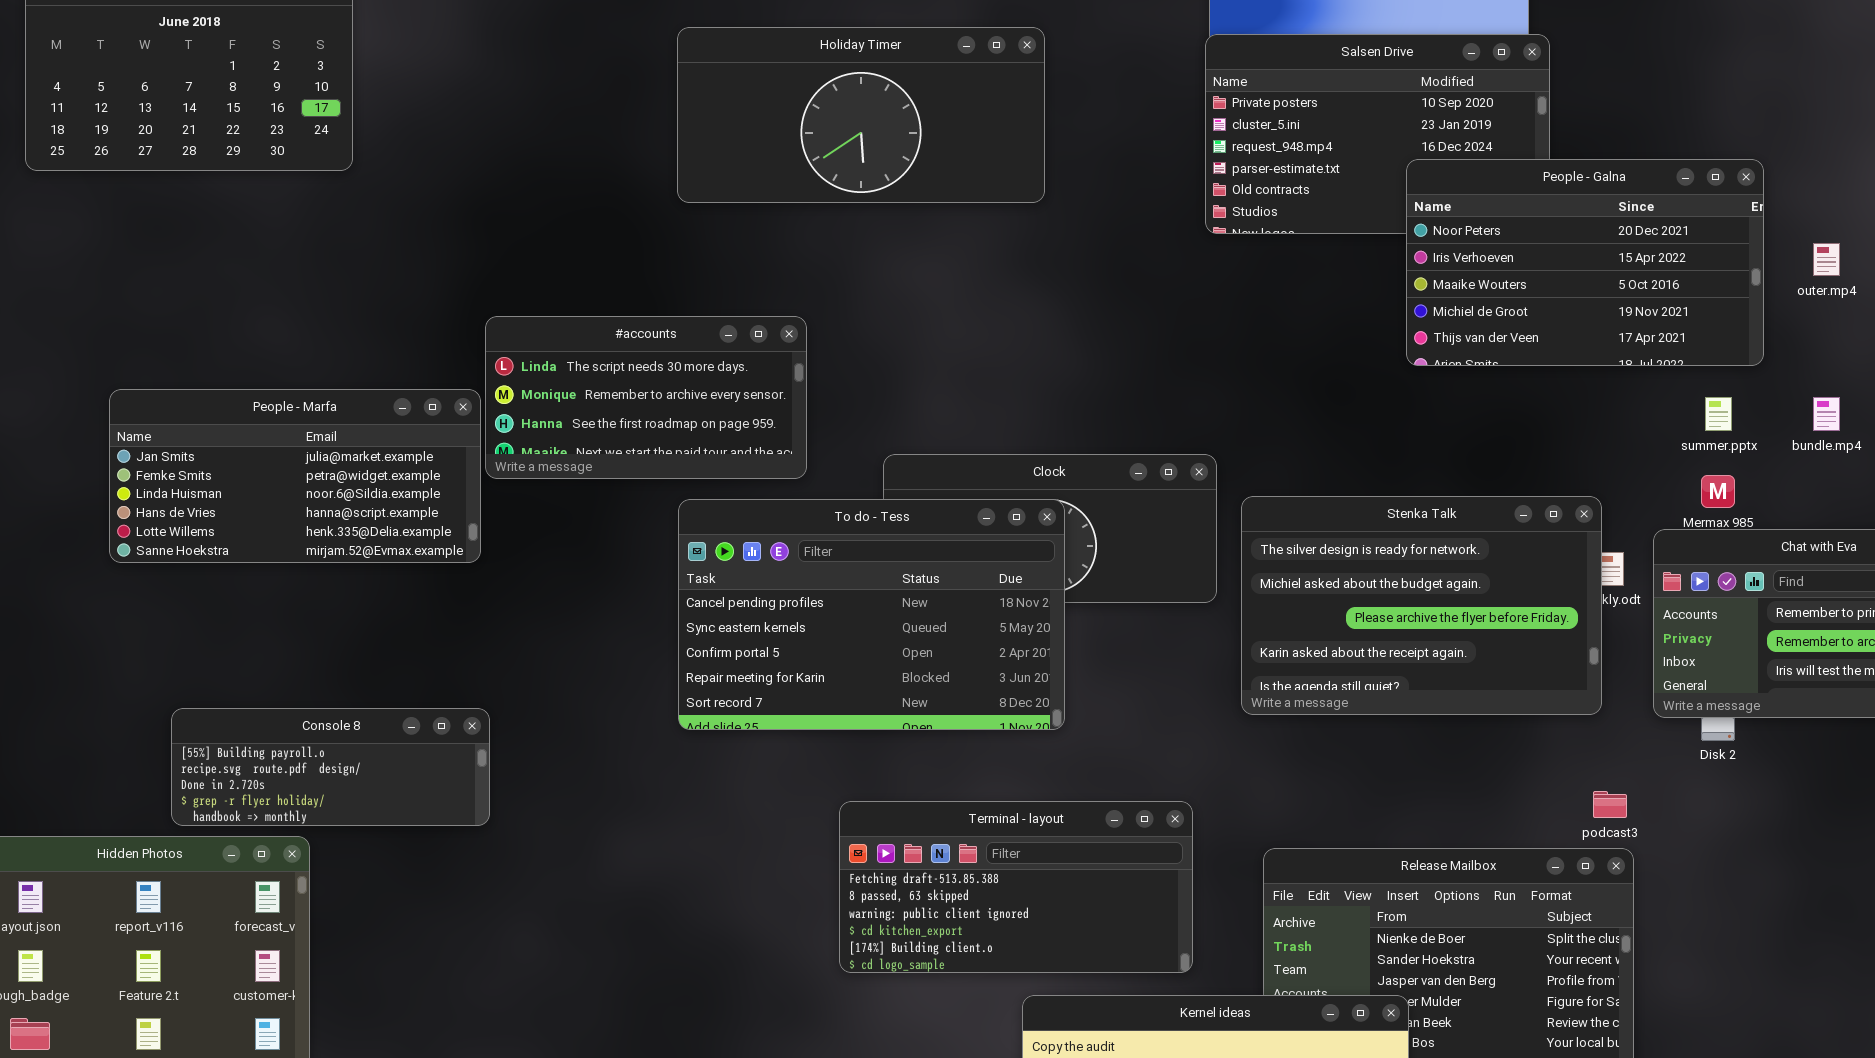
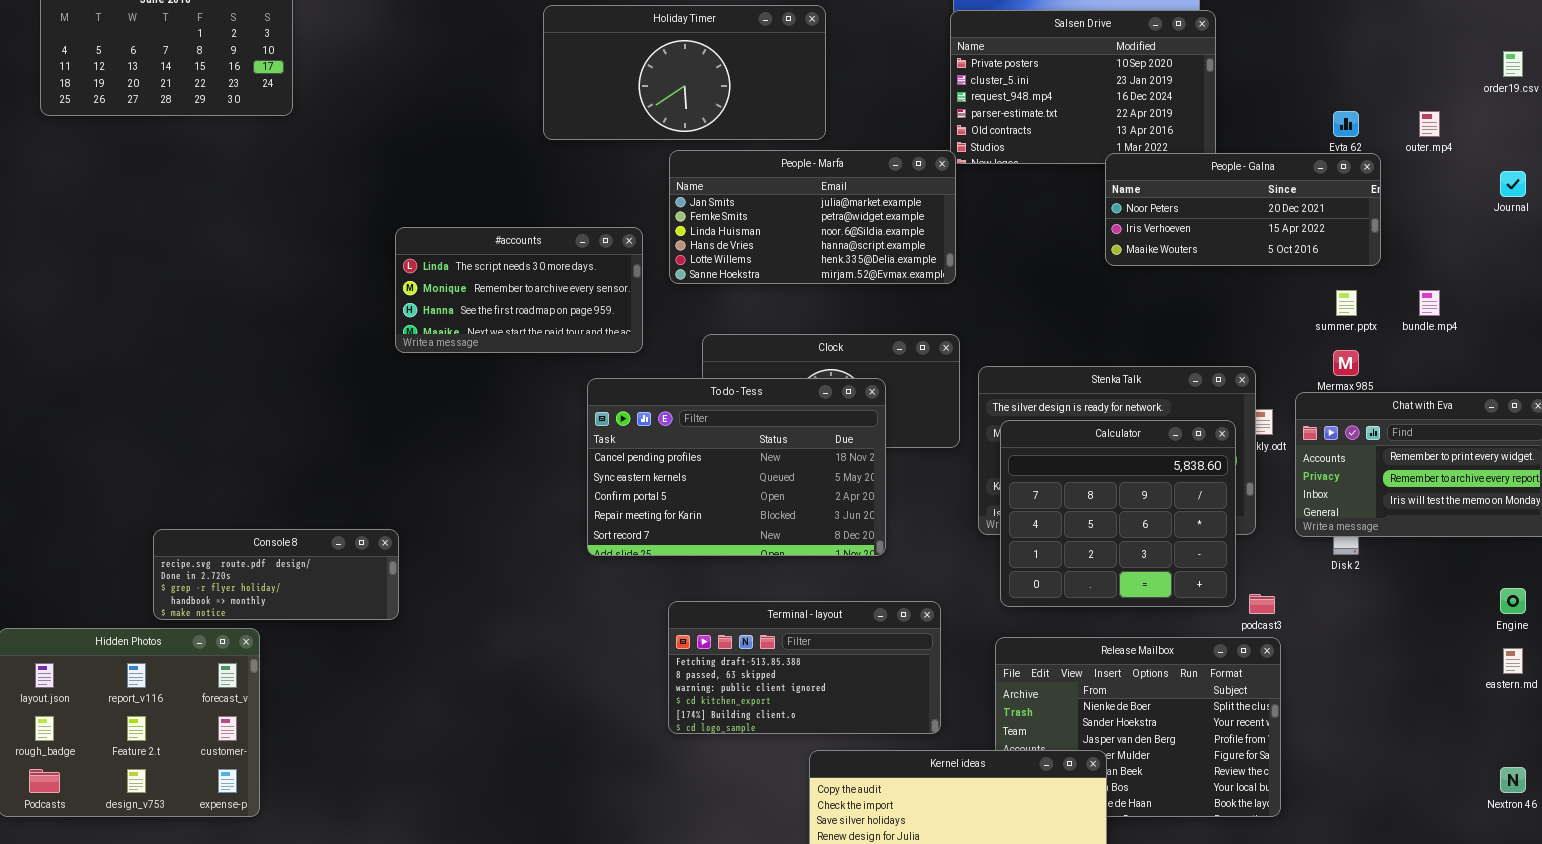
People - Galna: [1406,159,1764,366] -> [1105,153,1381,266], resized
outer.mp4: [1813,243,1840,276] -> [1419,111,1440,137], moved
People - Marfa: [109,389,481,563] -> [669,150,956,284], moved
To do - Tess: [678,499,1065,730] -> [587,378,886,556], moved
Calculator: none -> [1000,420,1236,607], opened
Console 8: [171,708,490,826] -> [153,529,399,620], scrolled down 1 row

